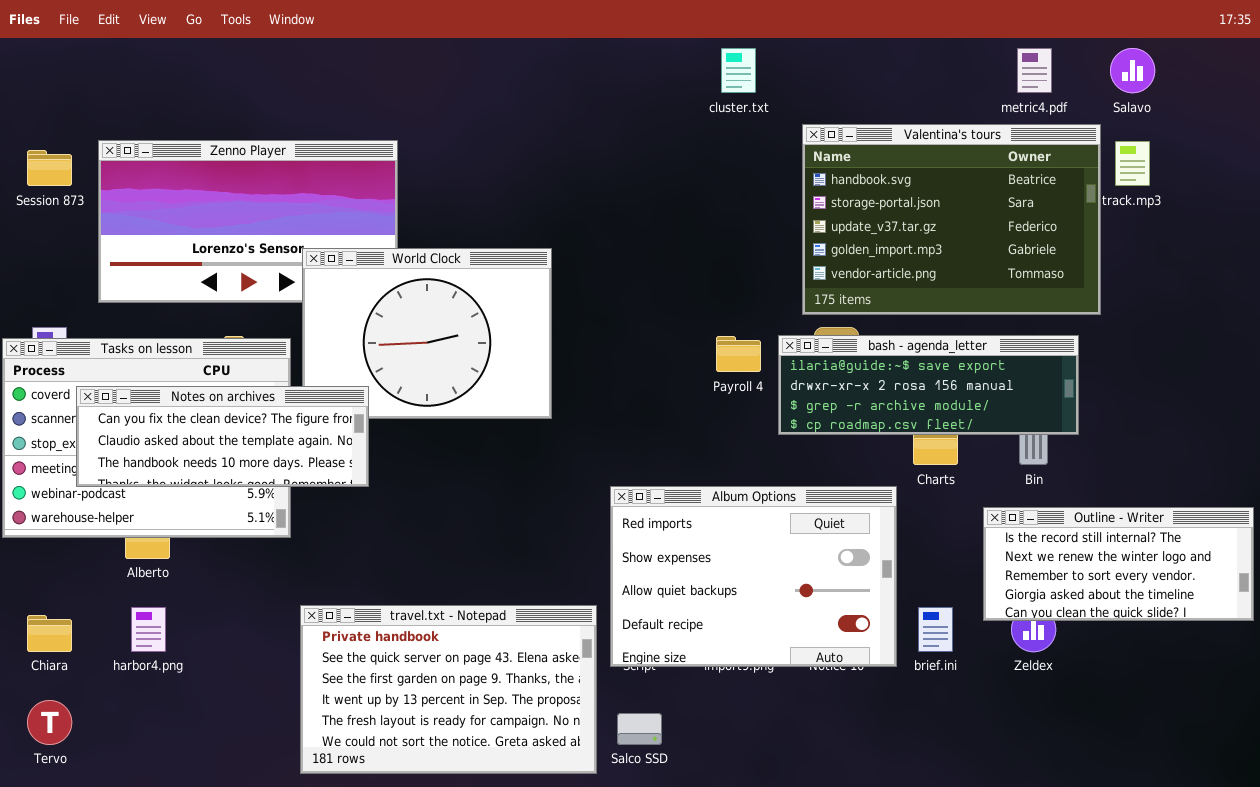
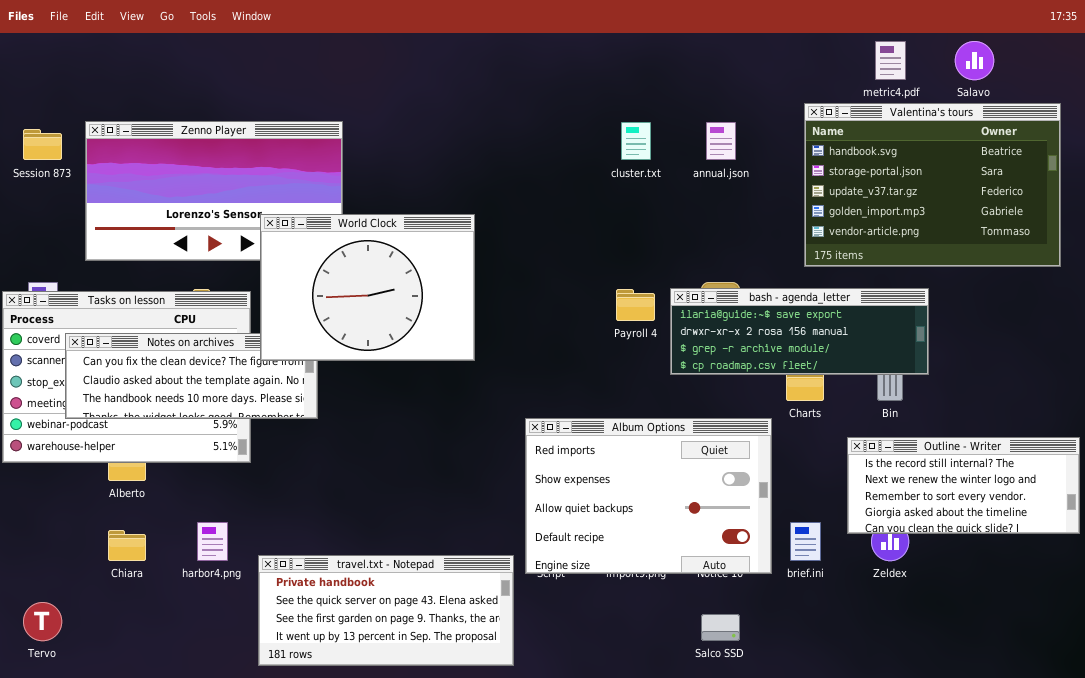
cluster.txt: [721,48,756,93] -> [621,122,651,160], moved
Valentina's tours: [802,124,1101,315] -> [804,103,1061,267], moved
World Clock: [302,248,552,419] -> [260,214,475,361], raised
travel.txt - Notepad: [300,605,597,774] -> [258,555,514,666], resized
harbor4.png: [131,607,166,652] -> [197,522,228,561], moved
Chiara: [27,615,72,652] -> [108,530,146,561], moved
Salco SSD: [617,713,662,745] -> [701,614,740,641], moved

